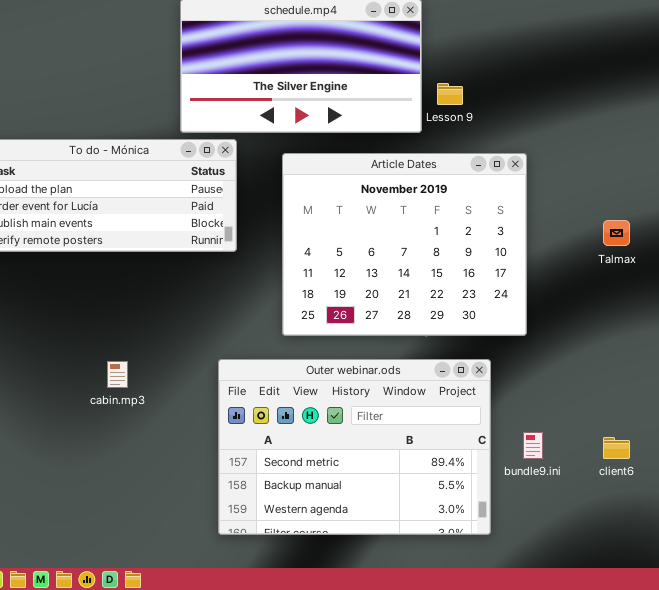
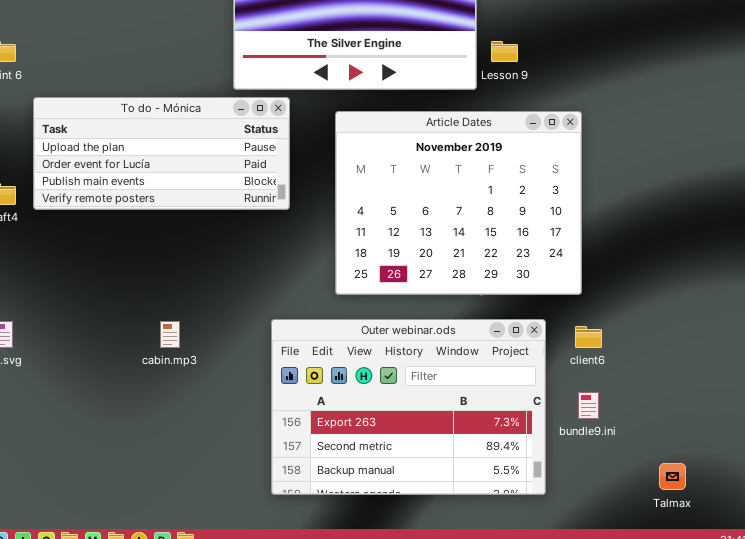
Talmax: [603,220,630,246] -> [659,463,686,490], moved
Outer webinar.ods: [218,359,491,535] -> [271,319,546,495], scrolled up 1 row
client6: [603,437,630,459] -> [575,326,602,348], moved

